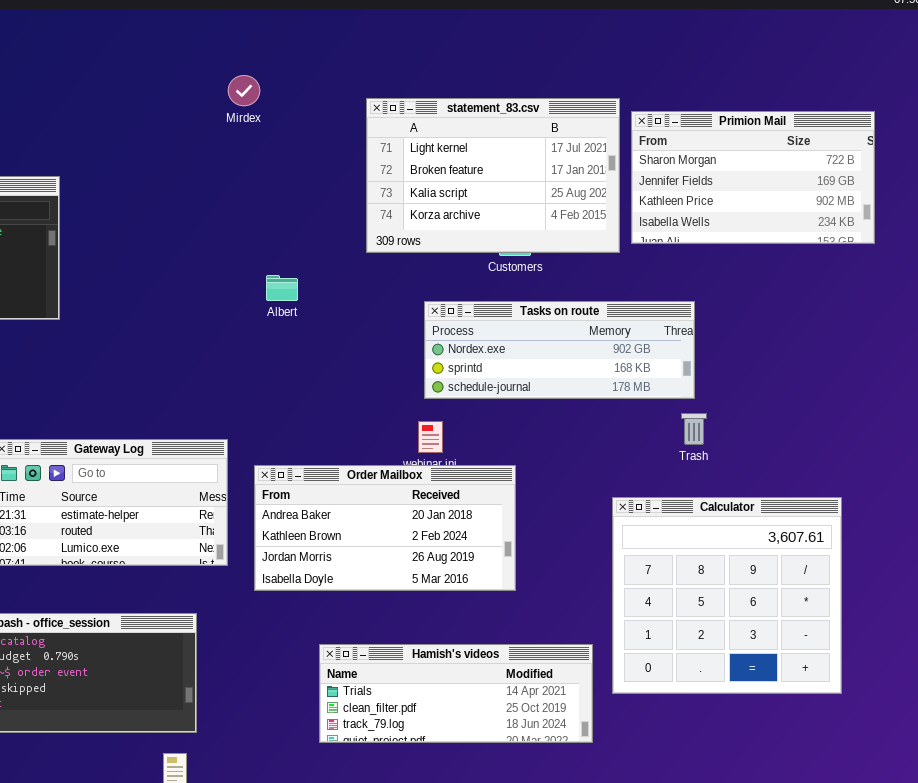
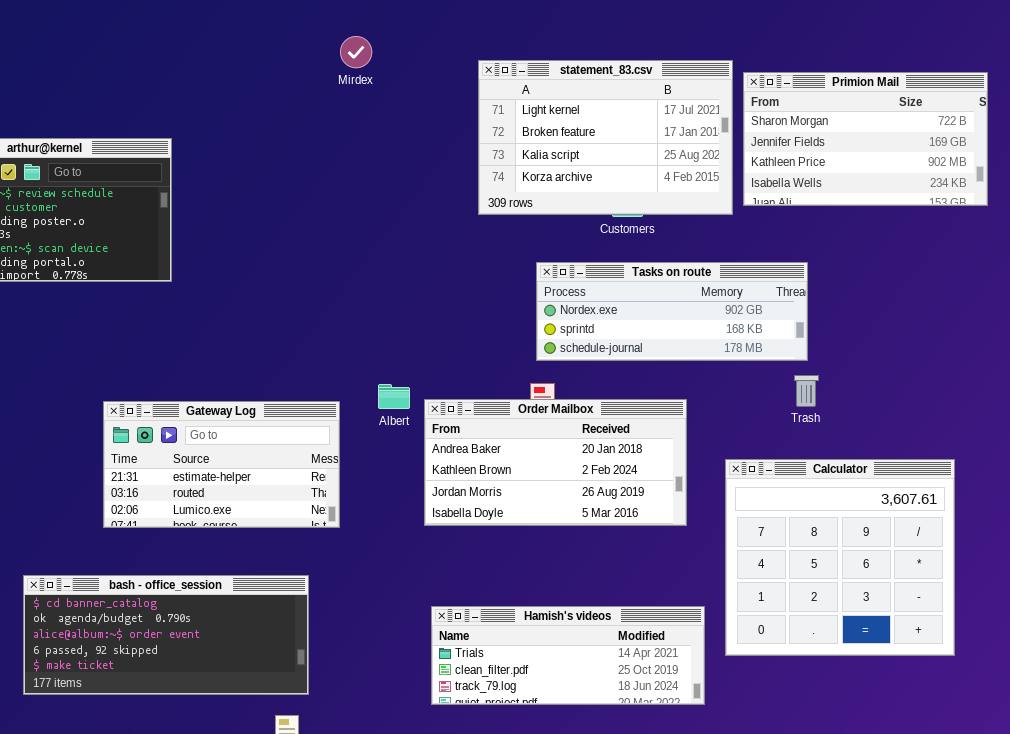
Albert: [266,275,298,301] -> [378,384,410,409], moved
Order Mailbox: [254,465,516,591] -> [424,399,687,526], moved

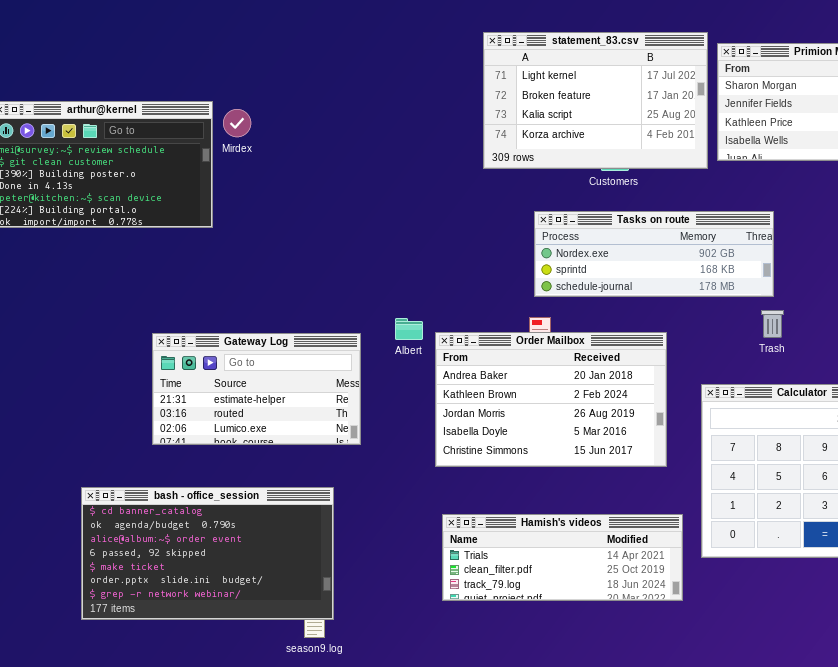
Mirdex: [340,36,372,68] -> [223,109,251,137], moved
Order Mailbox: [424,399,687,526] -> [435,332,667,467], resized
bash - office_session: [23,575,309,695] -> [81,487,334,620], resized

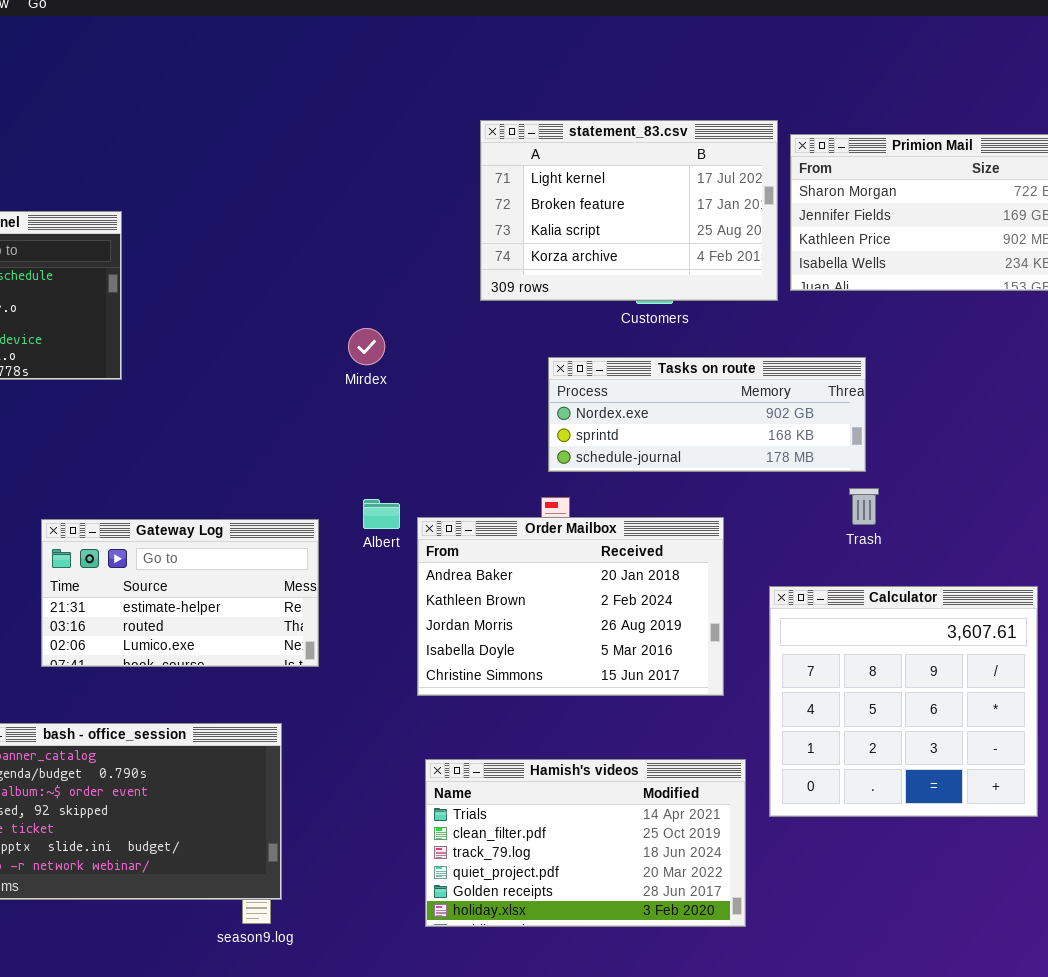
Mirdex: [223,109,251,137] -> [348,328,385,365], moved
Hamish's videos: [442,514,683,601] -> [425,759,746,927], resized

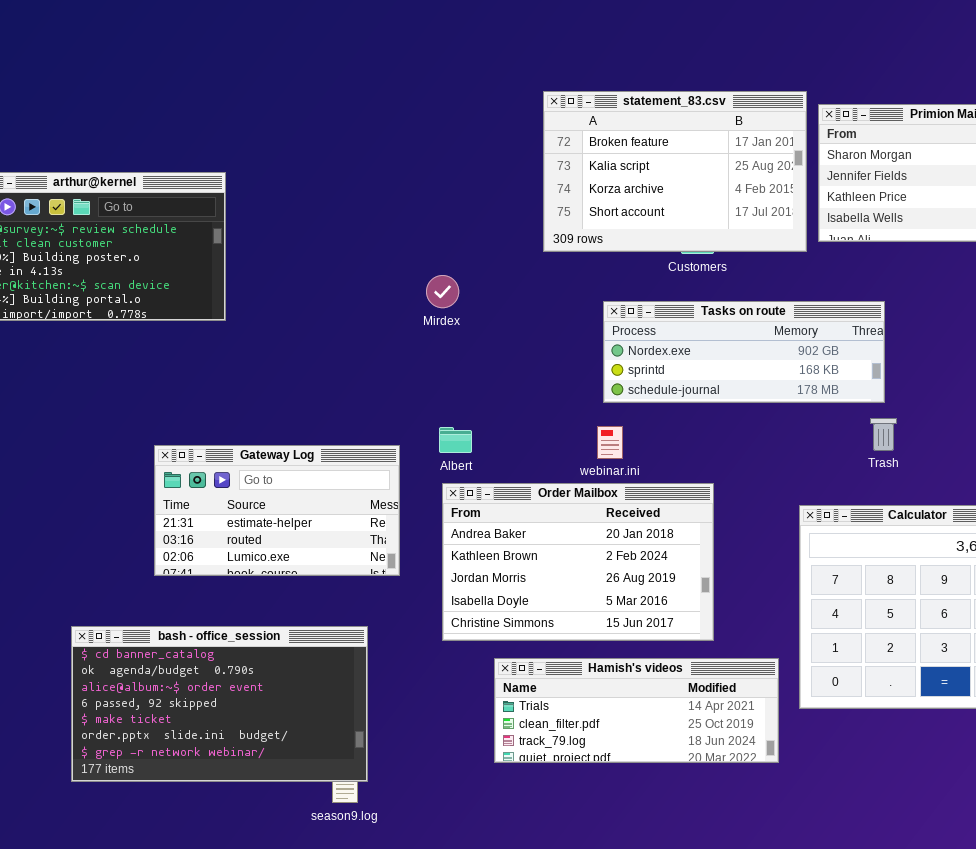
statement_83.csv: [480,120,778,301] -> [543,91,807,252], scrolled down 1 row
Order Mailbox: [417,517,724,696] -> [442,483,714,641], moved
Hamish's videos: [425,759,746,927] -> [494,658,779,763], resized

